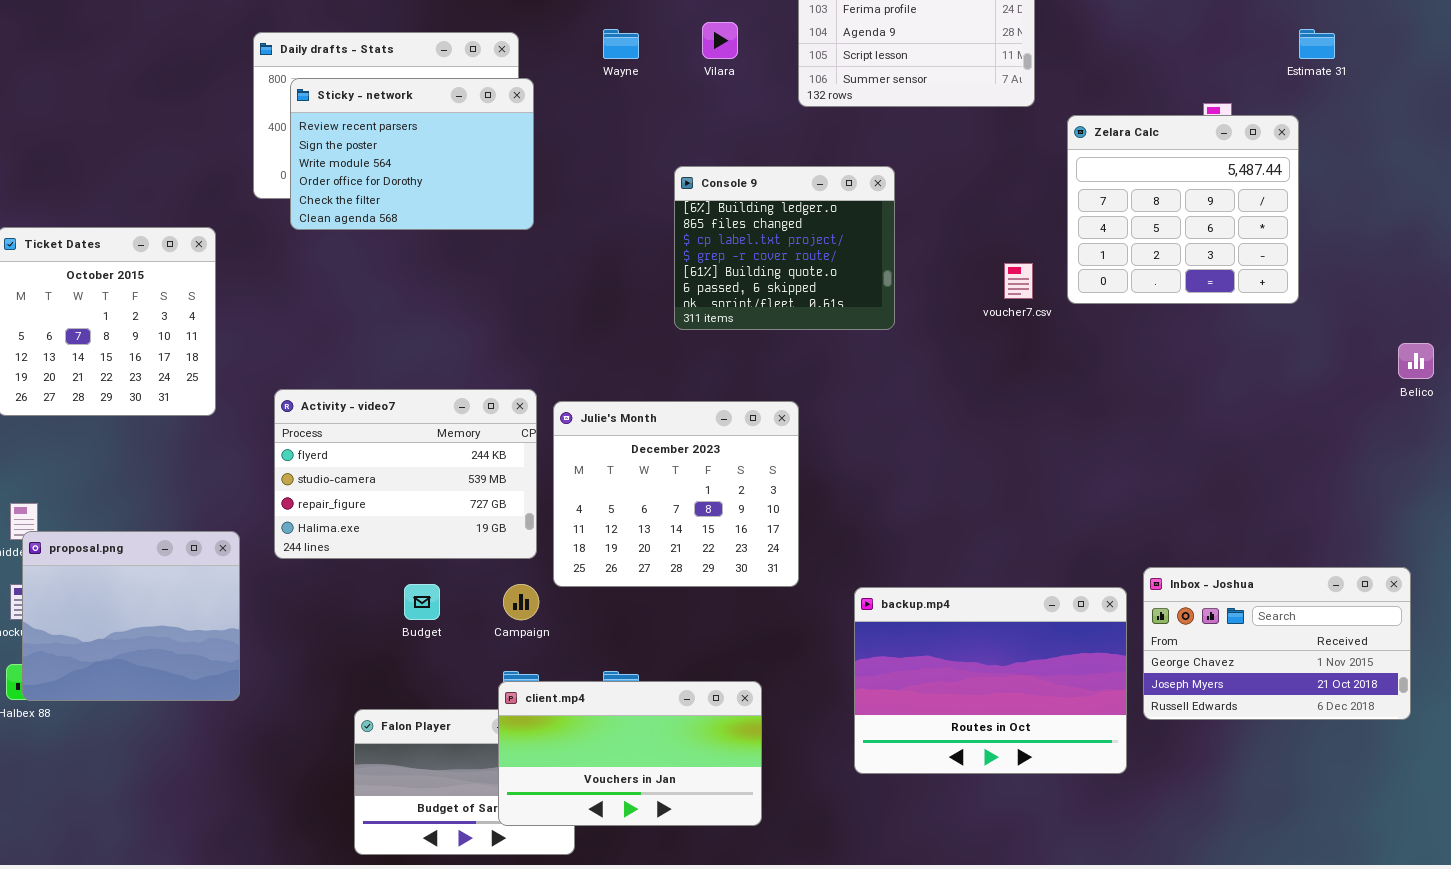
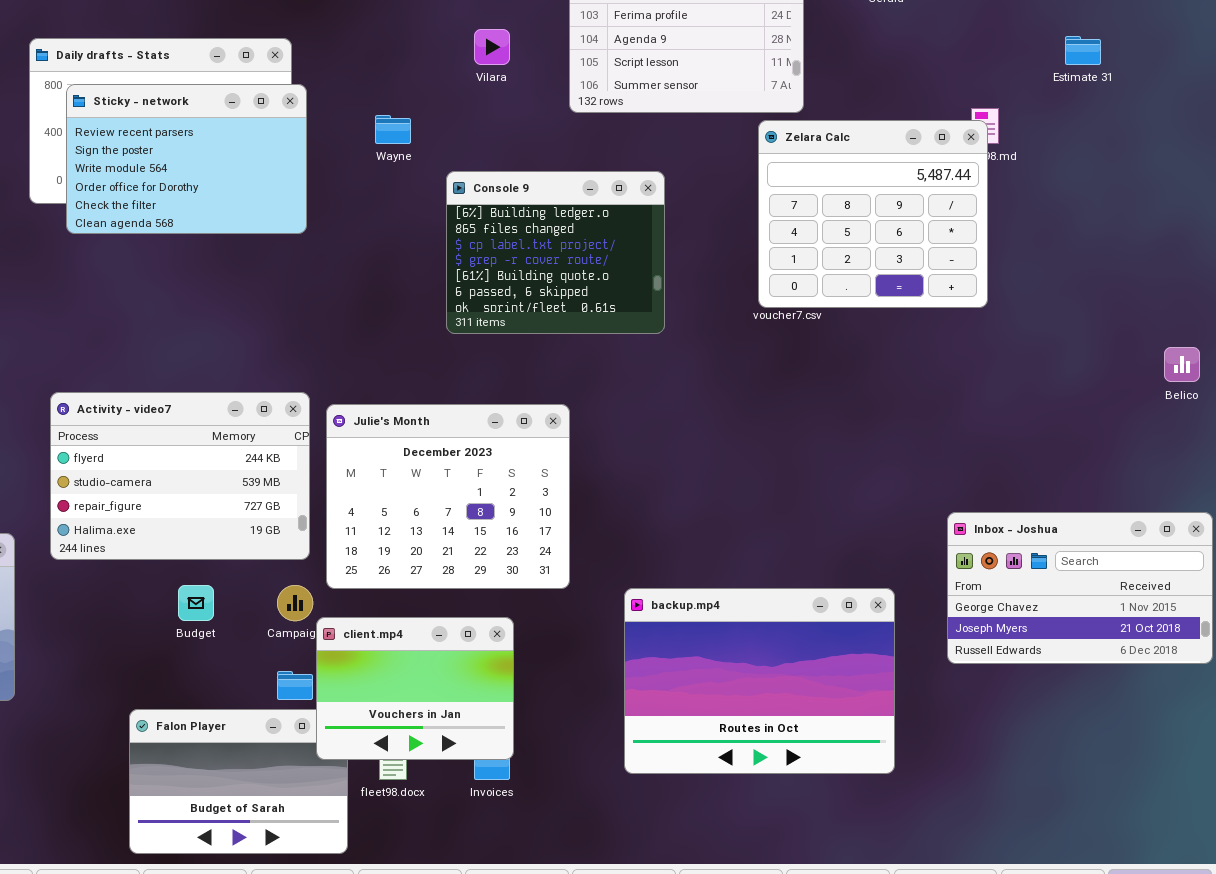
Wayne: [603,29,639,59] -> [375,115,411,144], moved
Zelara Calc: [1067,115,1299,304] -> [758,120,988,308], moved
Inbox - Joshua: [1143,567,1411,720] -> [947,512,1213,664], moved
client.mp4: [498,681,762,826] -> [316,617,514,760], moved, resized

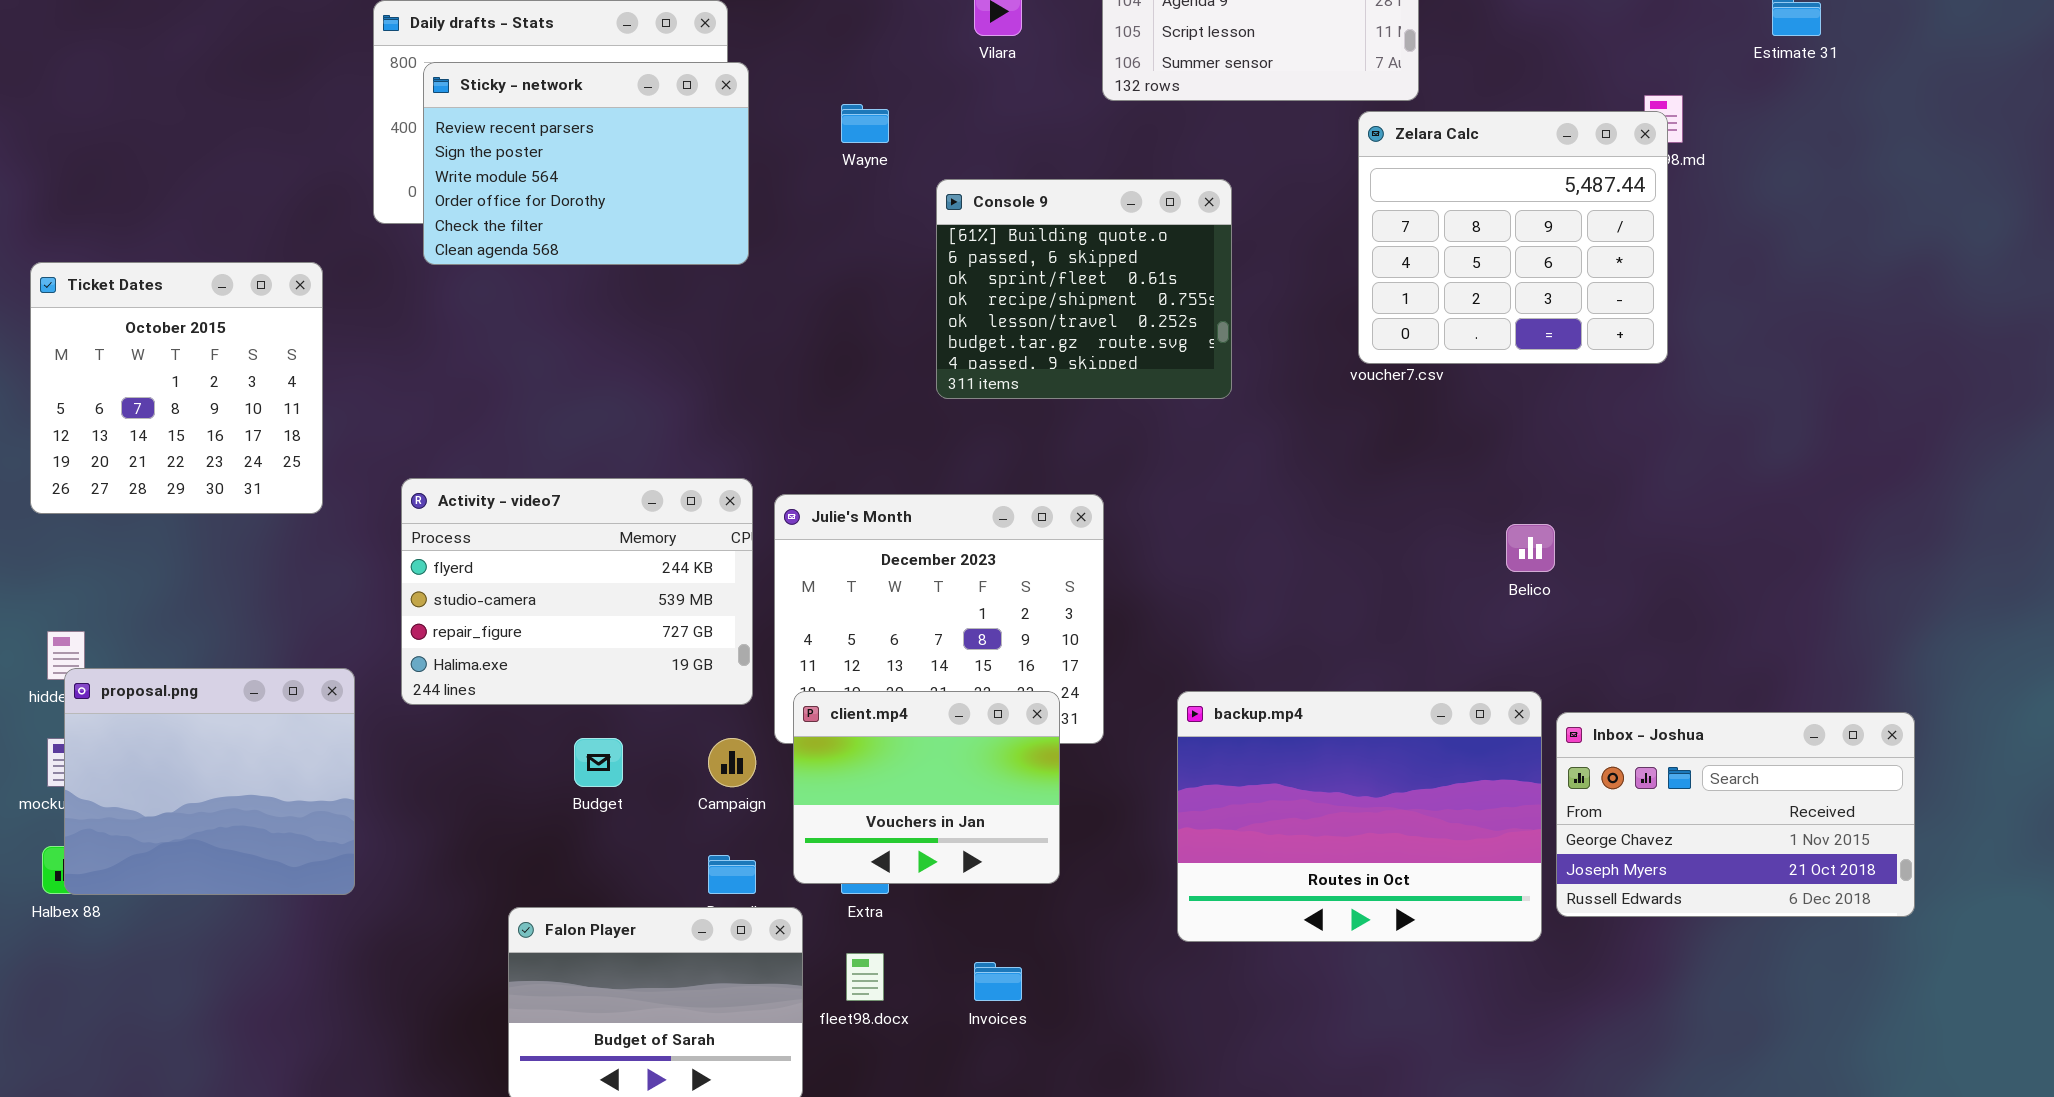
Console 9: [446,171,665,334] -> [936,179,1232,399], scrolled down 4 rows
Belico: [1164,347,1200,382] -> [1506,524,1555,572], moved
Inbox - Joshua: [947,512,1213,664] -> [1556,712,1915,917], moved
backup.mp4: [624,588,895,774] -> [1177,691,1542,942], moved
client.mp4: [316,617,514,760] -> [793,691,1060,884], moved

